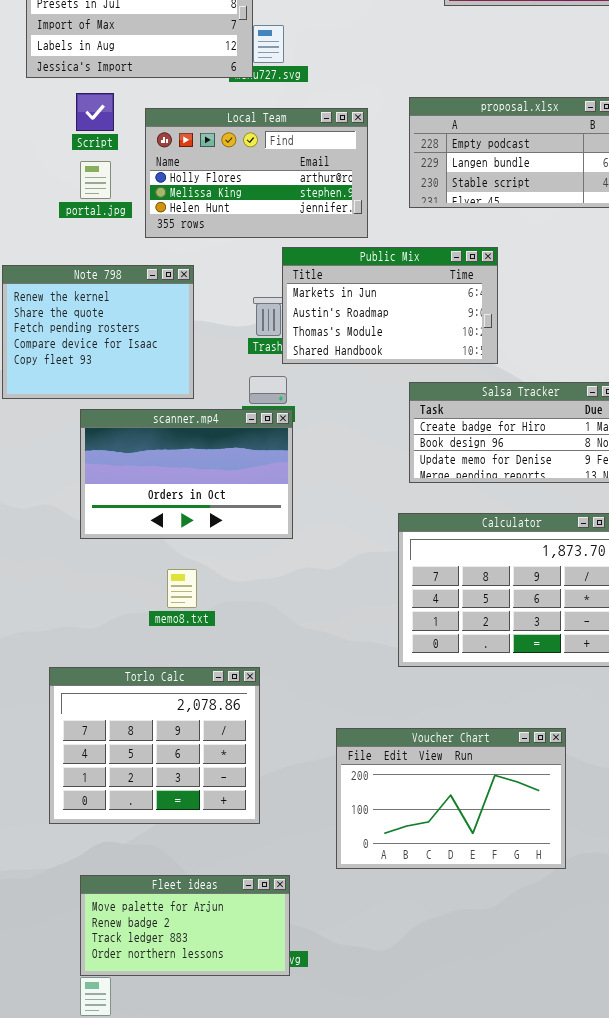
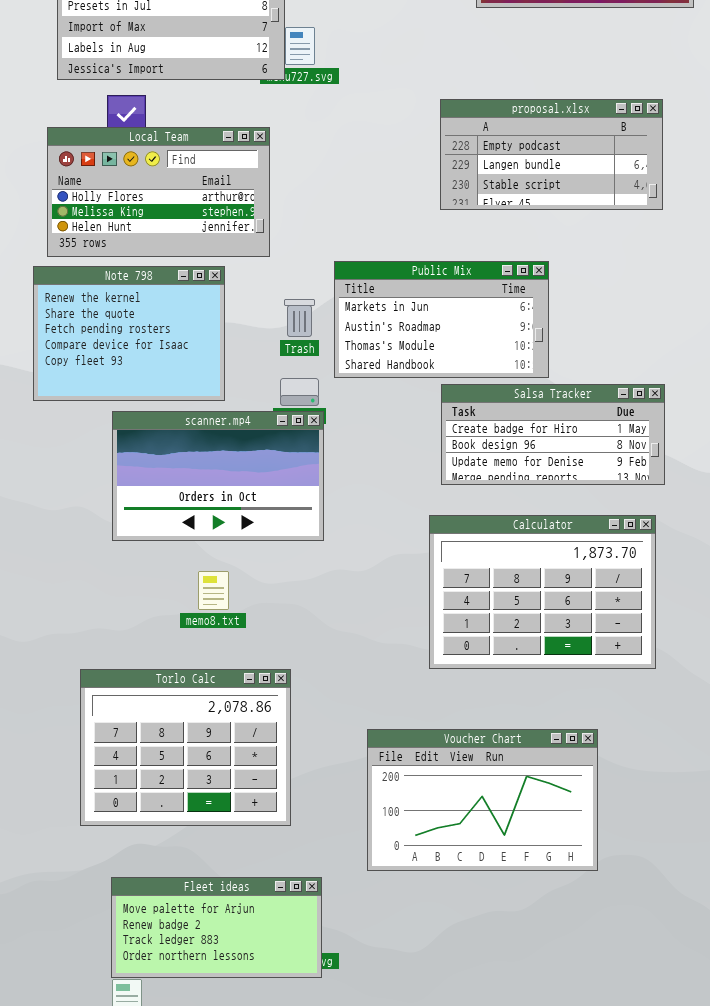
Local Team: [145,108,368,238] -> [47,127,270,257], moved
Public Mix: [282,247,498,364] -> [334,261,549,378], moved

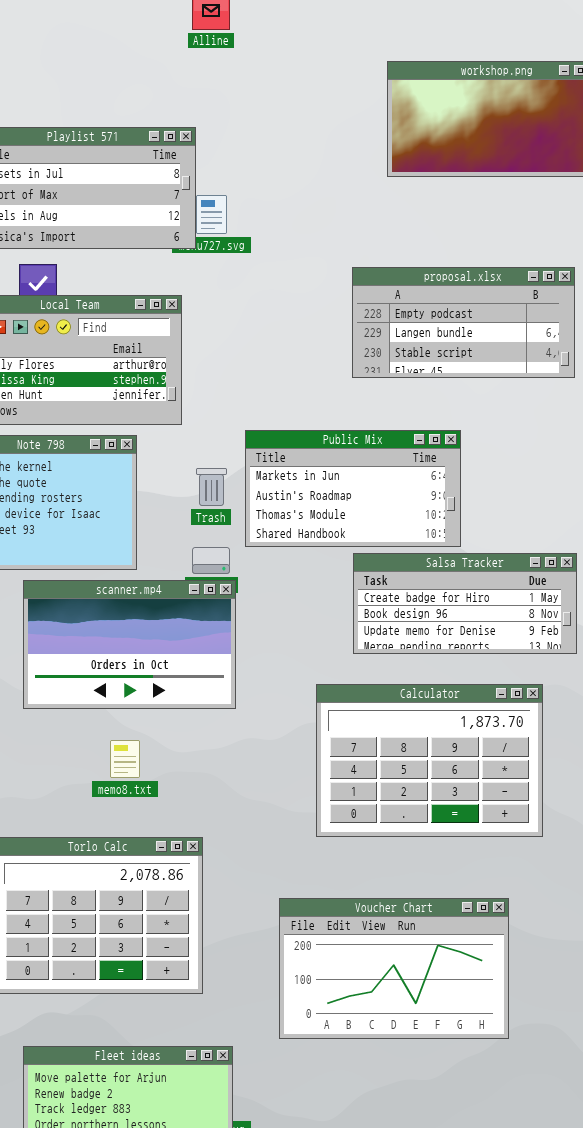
Calculator: [429,515,656,669] -> [316,684,543,837], moved

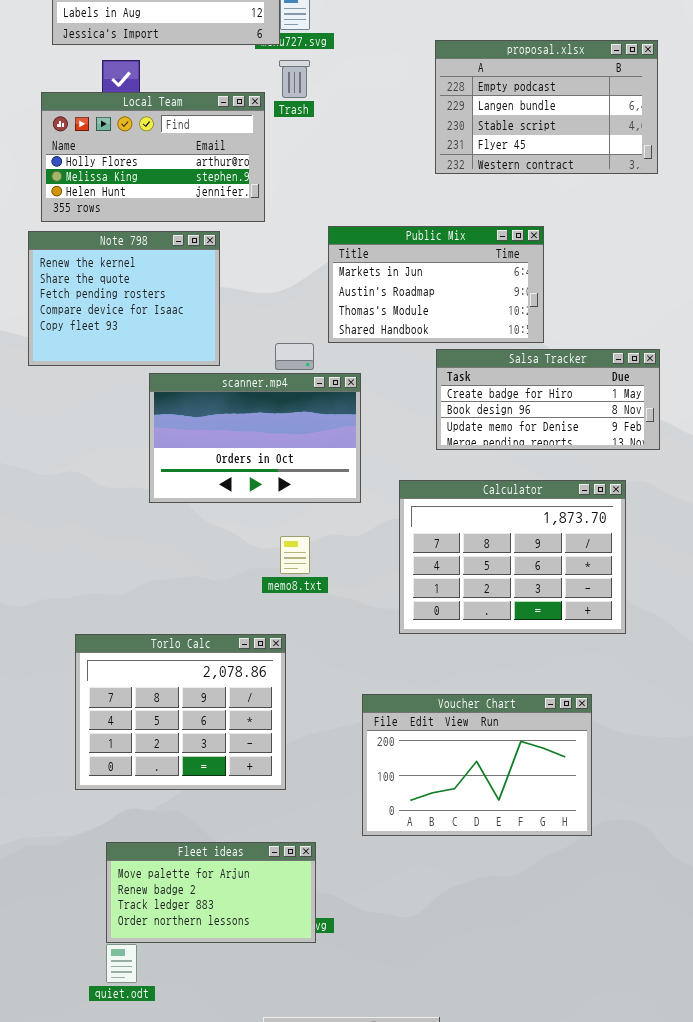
proposal.xlsx: [352,267,575,378] -> [435,40,658,174], resized
Trash: [196,468,227,506] -> [279,60,310,98], moved
scanner.mp4: [23,580,236,709] -> [149,373,361,503], moved
memo8.txt: [110,740,140,778] -> [280,536,310,574], moved

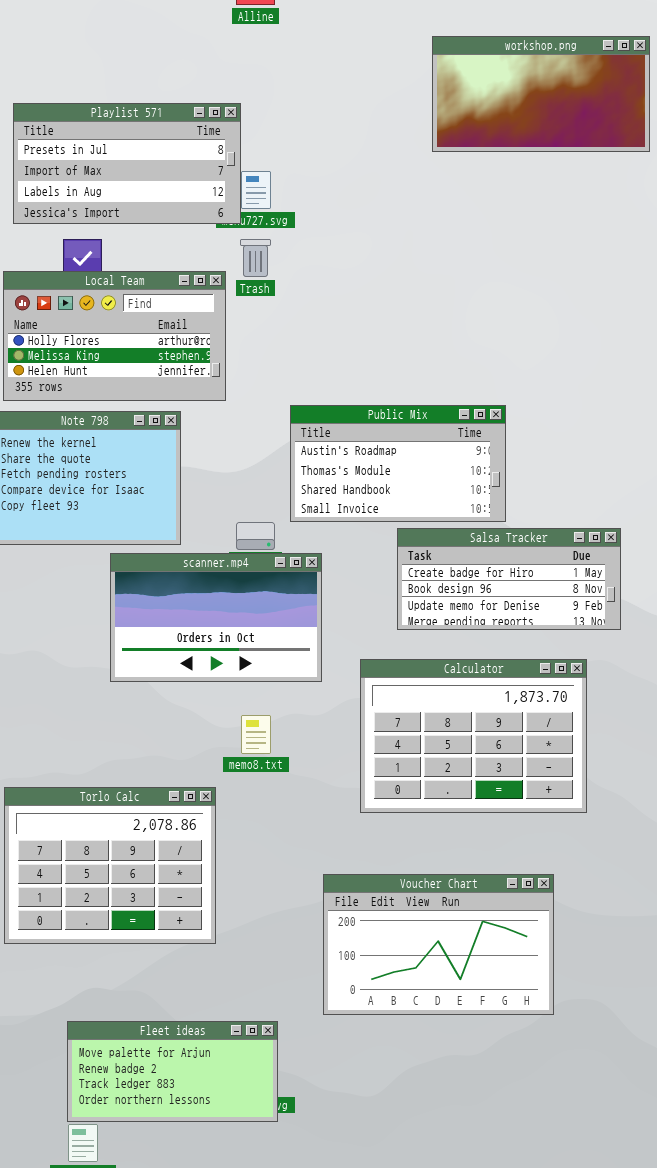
proposal.xlsx: [435,40,658,174] -> none, closed
Public Mix: [328,226,544,343] -> [290,405,506,522], scrolled down 1 row
Torlo Calc: [75,634,286,790] -> [4,787,216,944], moved

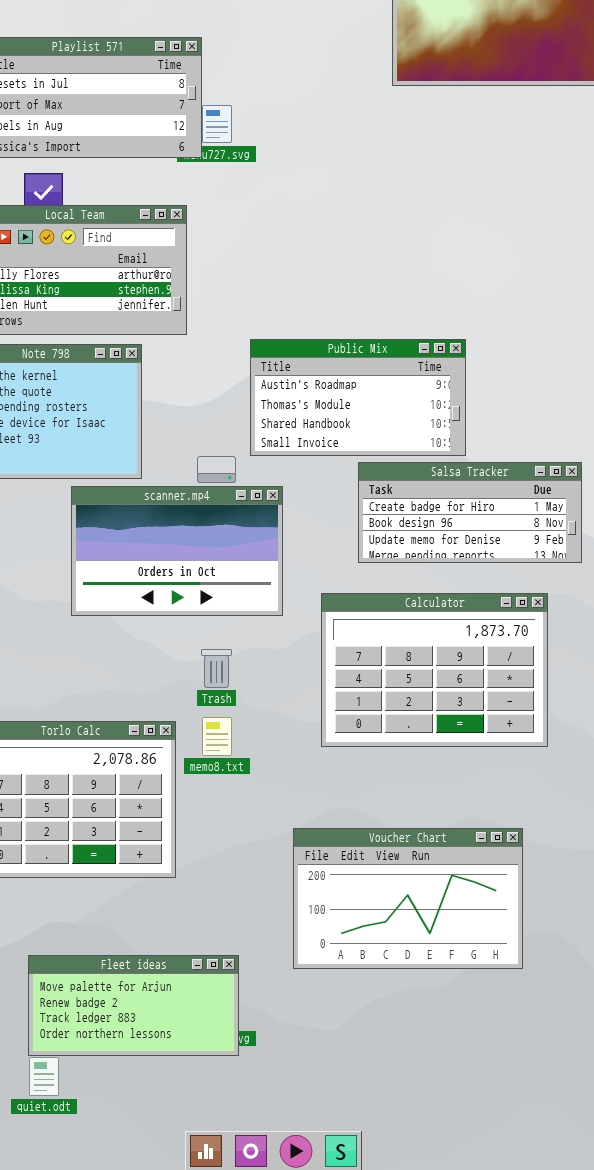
Trash: [240,239,271,277] -> [201,649,232,688], moved
memo8.txt: [241,715,271,754] -> [202,717,232,756], moved
Voucher Chart: [323,874,554,1015] -> [293,828,523,969], moved

